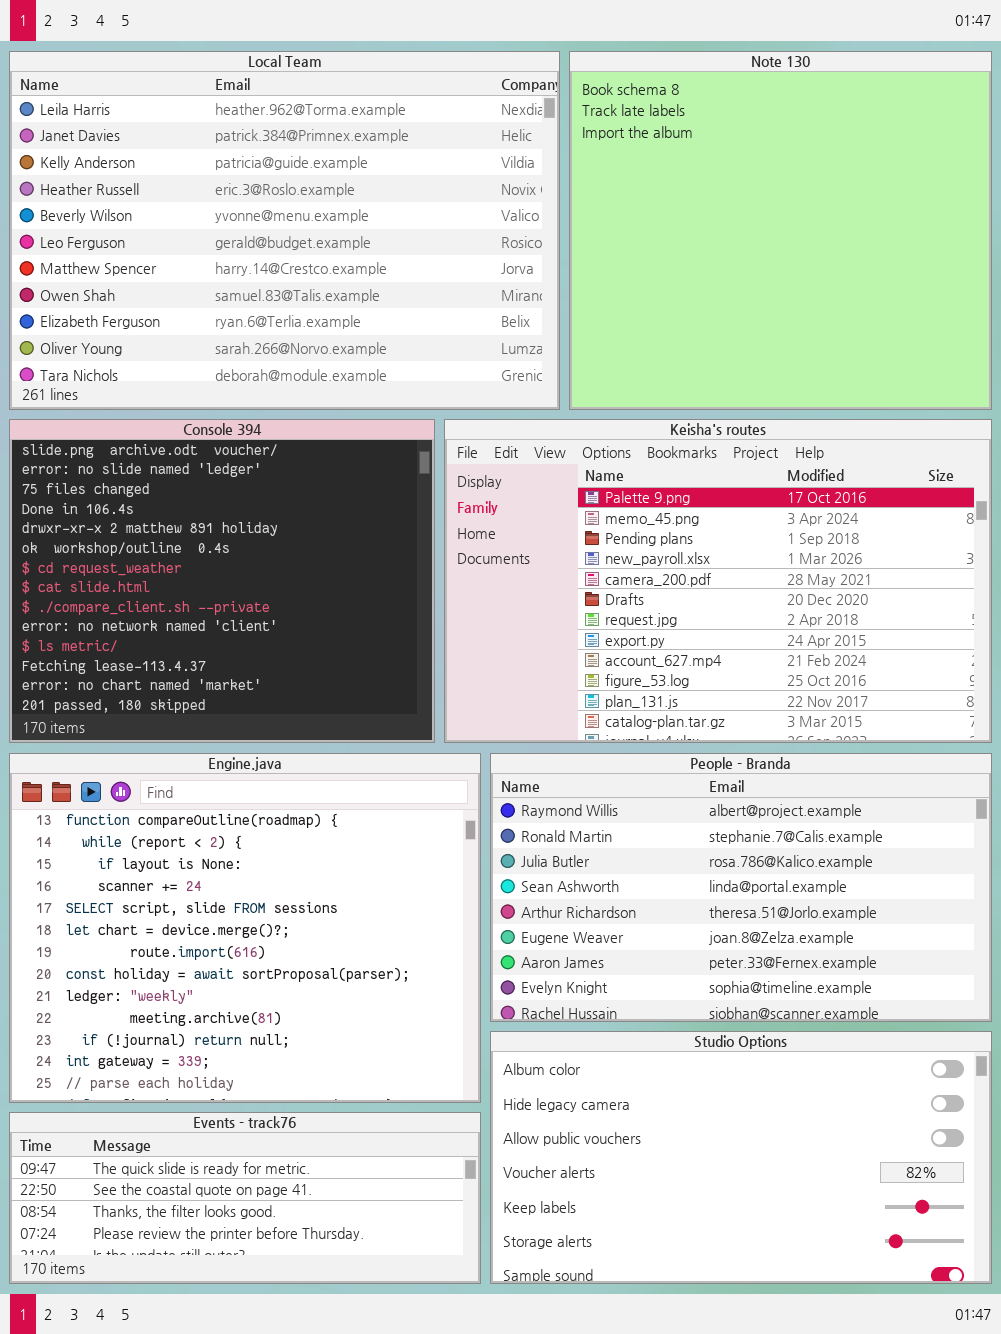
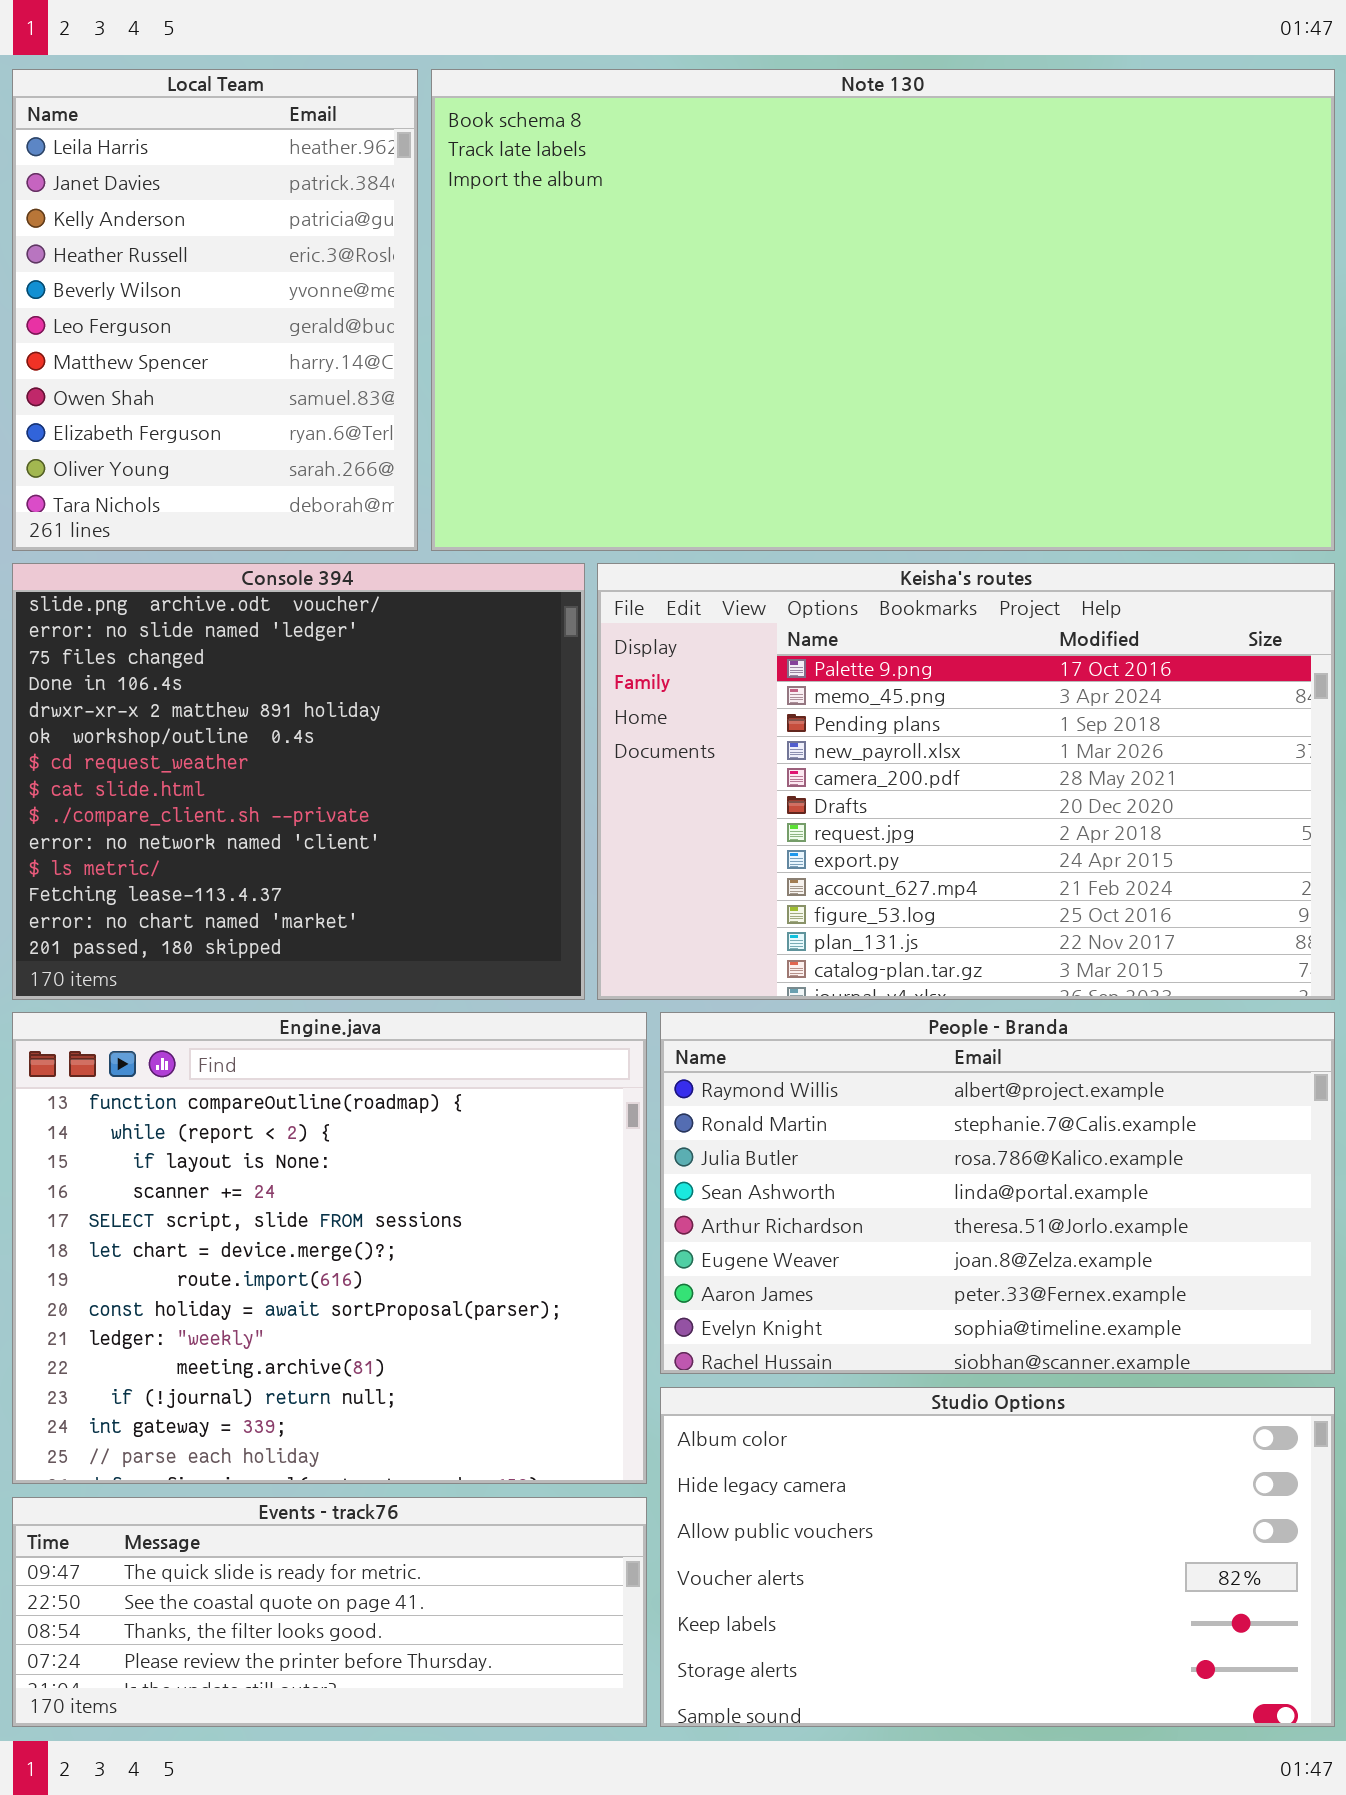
Local Team: [9,51,560,410] -> [12,69,418,551], resized
Note 130: [569,51,992,410] -> [431,69,1335,551], resized

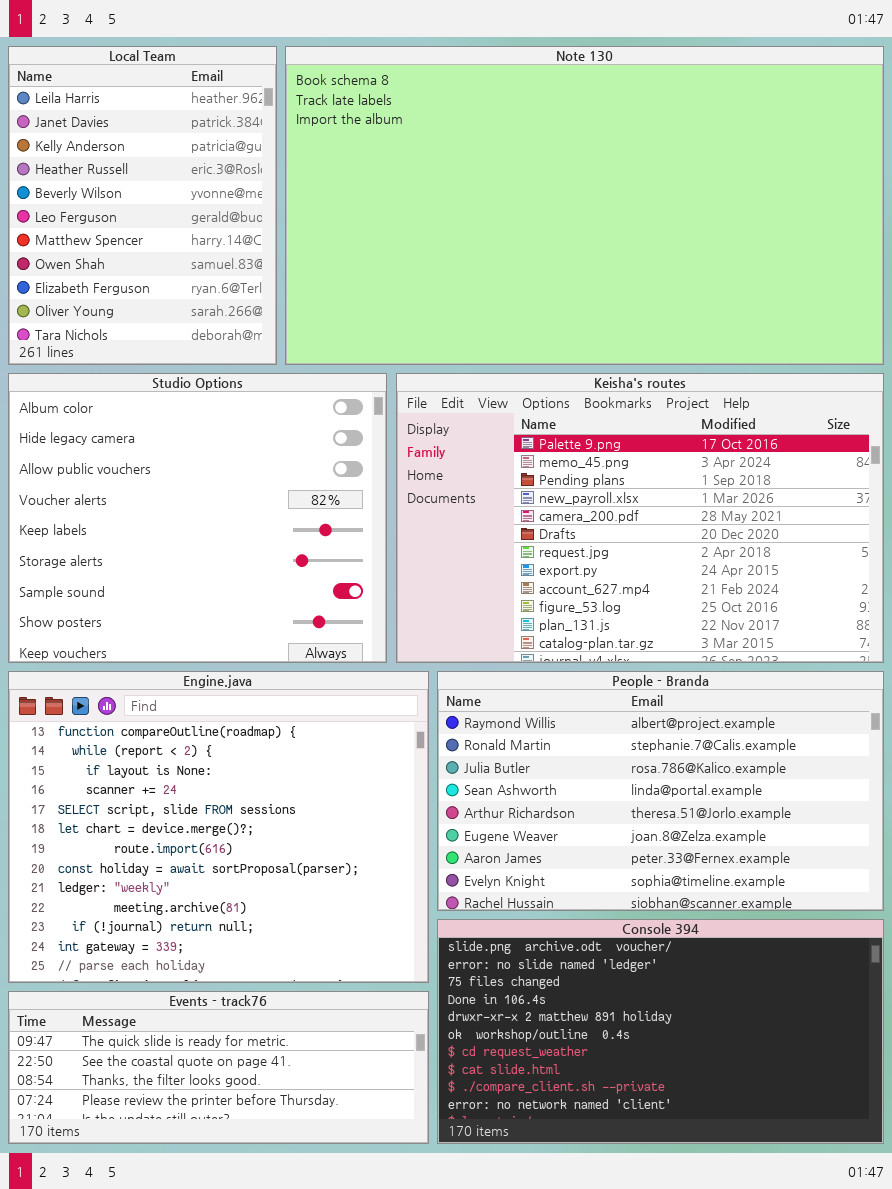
Console 394: [12,563,585,1000] -> [437,919,884,1144], moved, resized
Studio Options: [660,1387,1335,1727] -> [8,373,387,663], moved, resized

